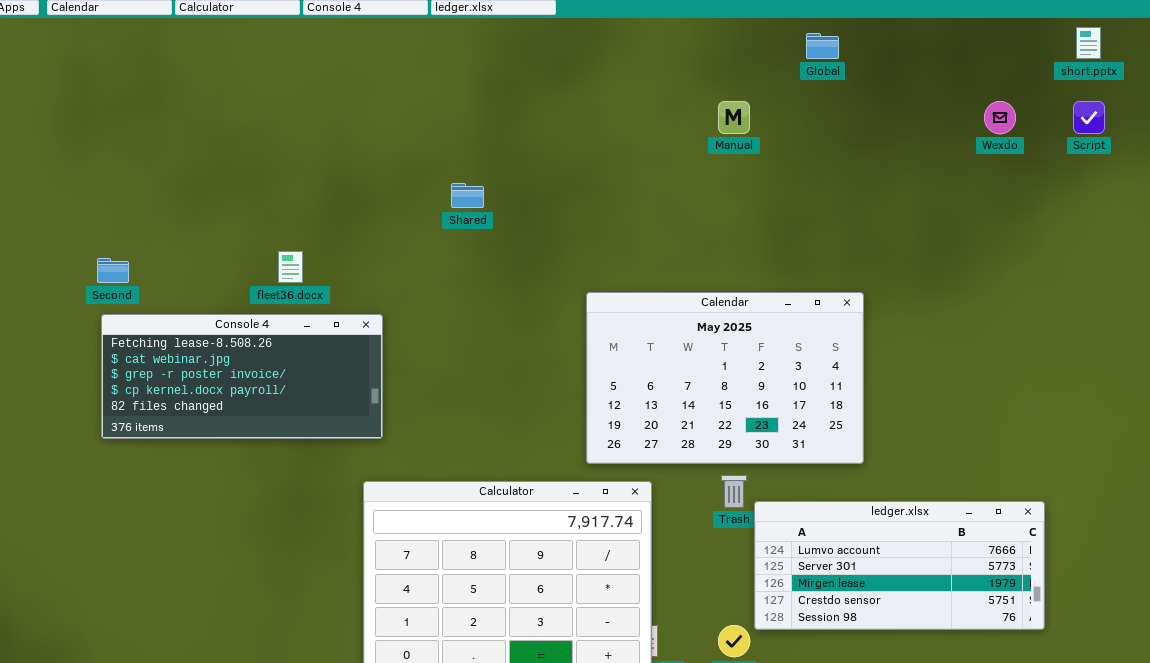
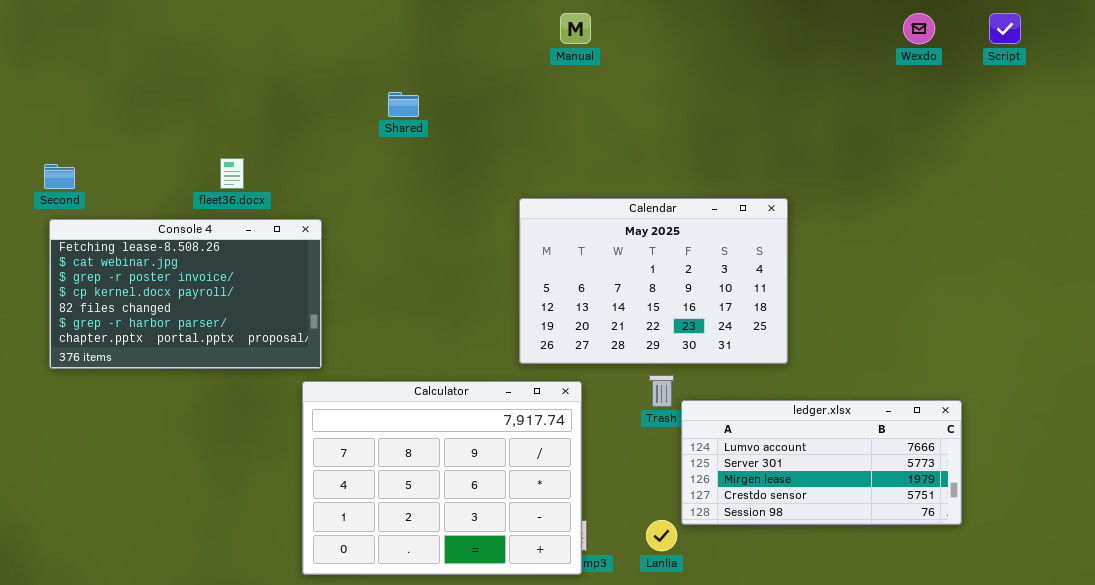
Manual: [718,101,750,134] -> [560,13,591,44], moved
Console 4: [101,314,383,439] -> [49,219,322,369], resized

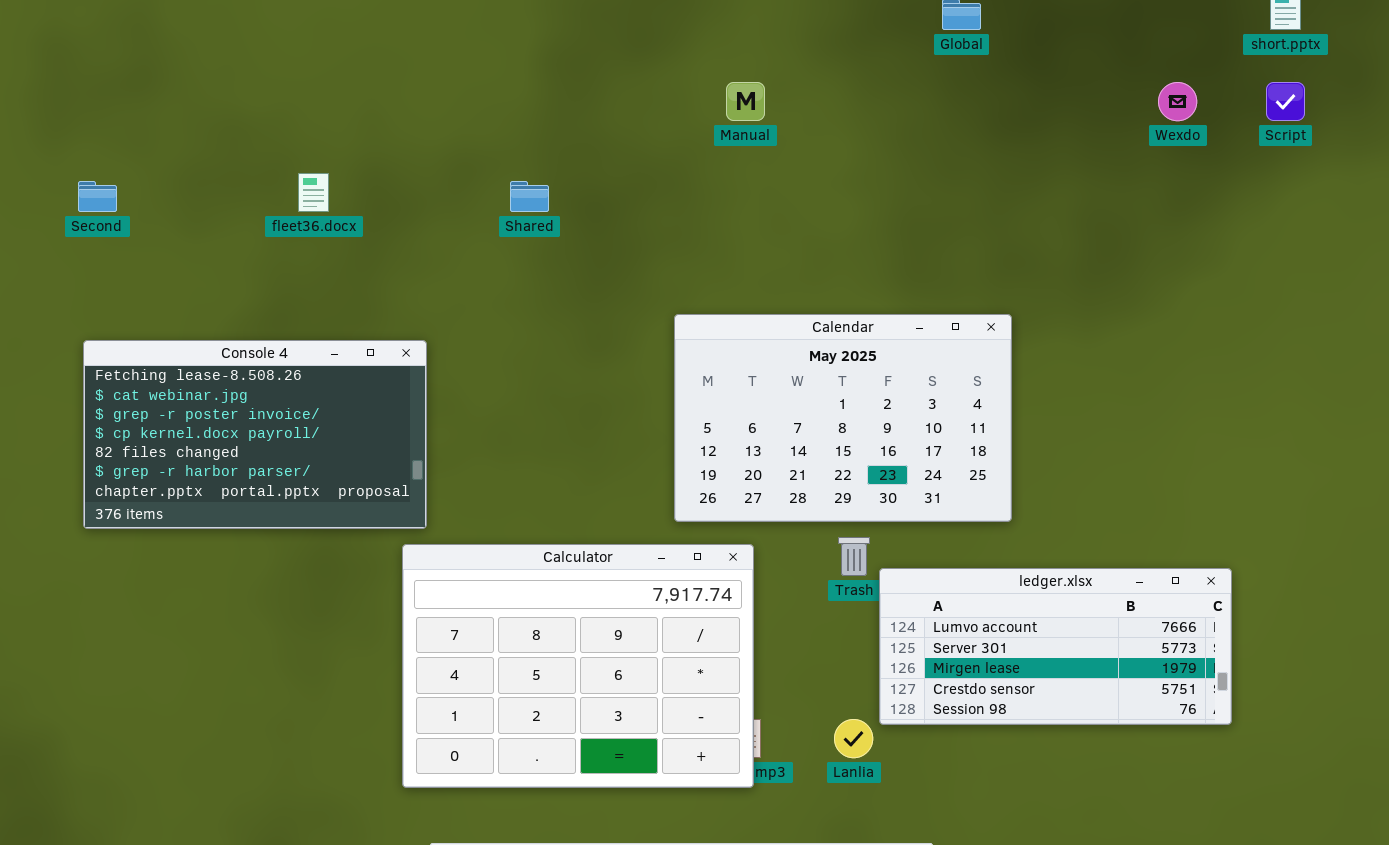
fleet36.docx: [220,158,244,189] -> [298,173,329,212], moved
Second: [44,164,75,189] -> [78,181,117,212], moved

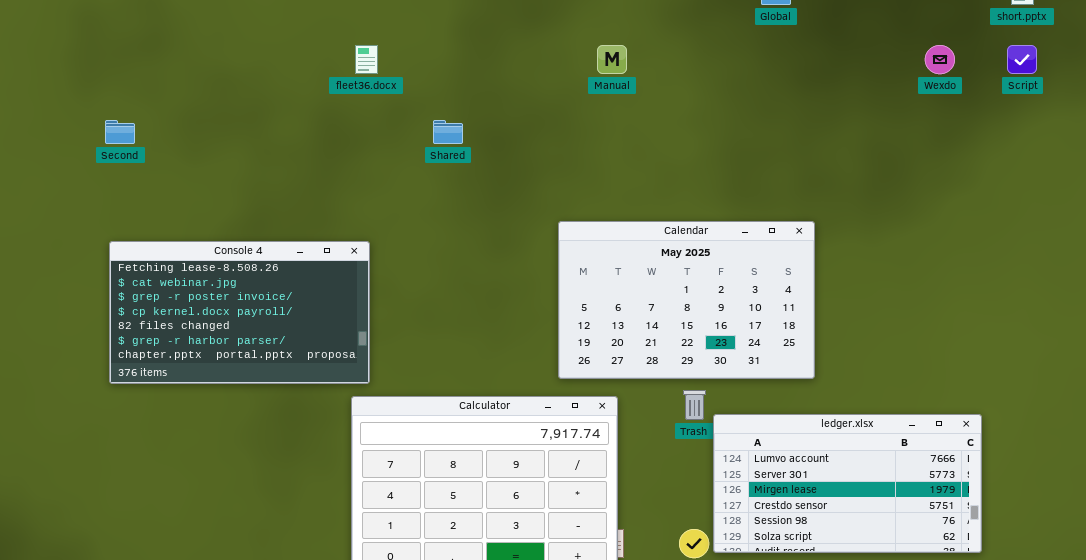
fleet36.docx: [298,173,329,212] -> [355,45,378,74], moved
ledger.xlsx: [879,568,1232,725] -> [713,414,982,553], resized

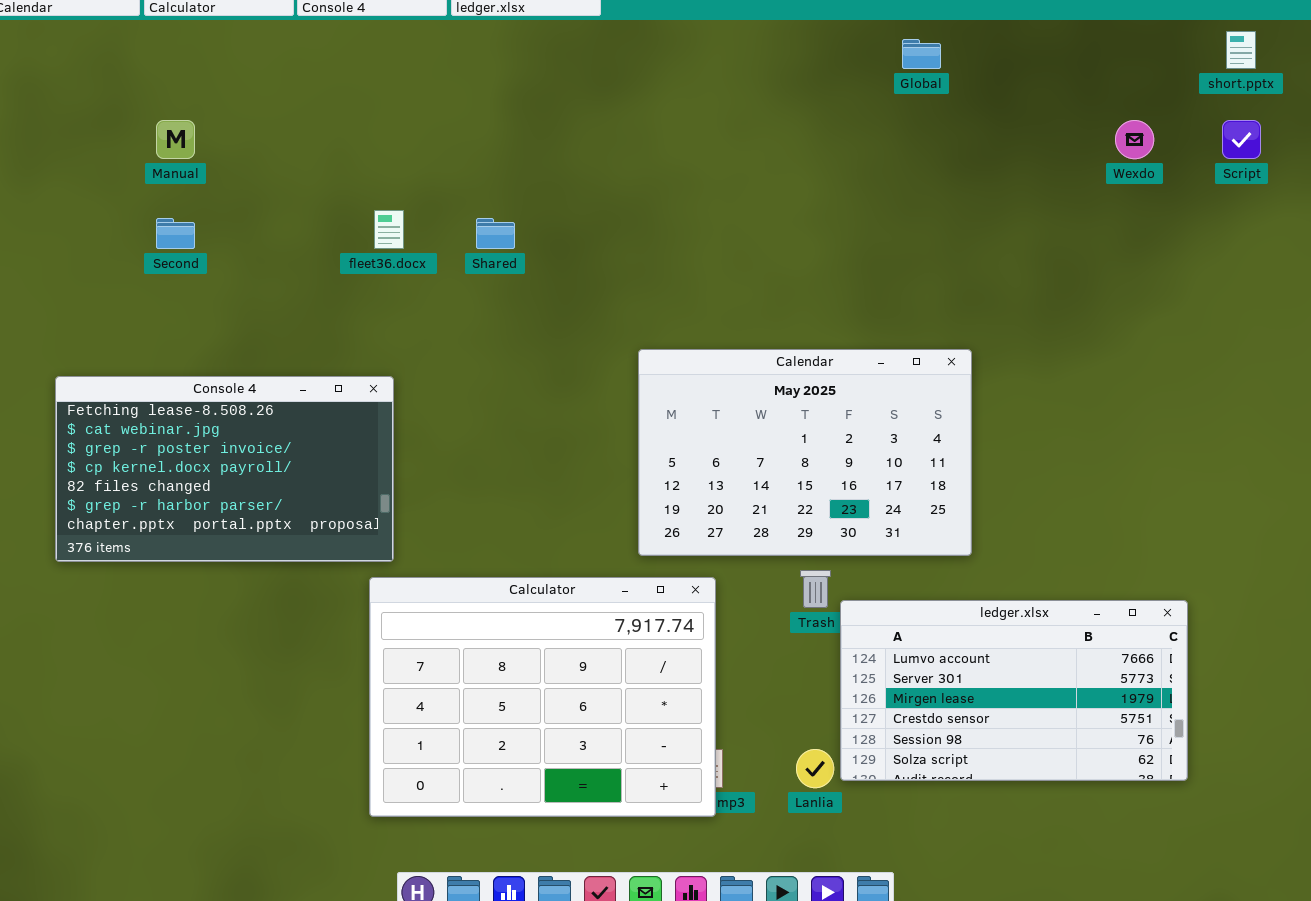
fleet36.docx: [355,45,378,74] -> [374,210,404,249], moved
Manual: [597,45,627,74] -> [156,120,195,159], moved
Second: [105,120,135,144] -> [156,218,195,249], moved

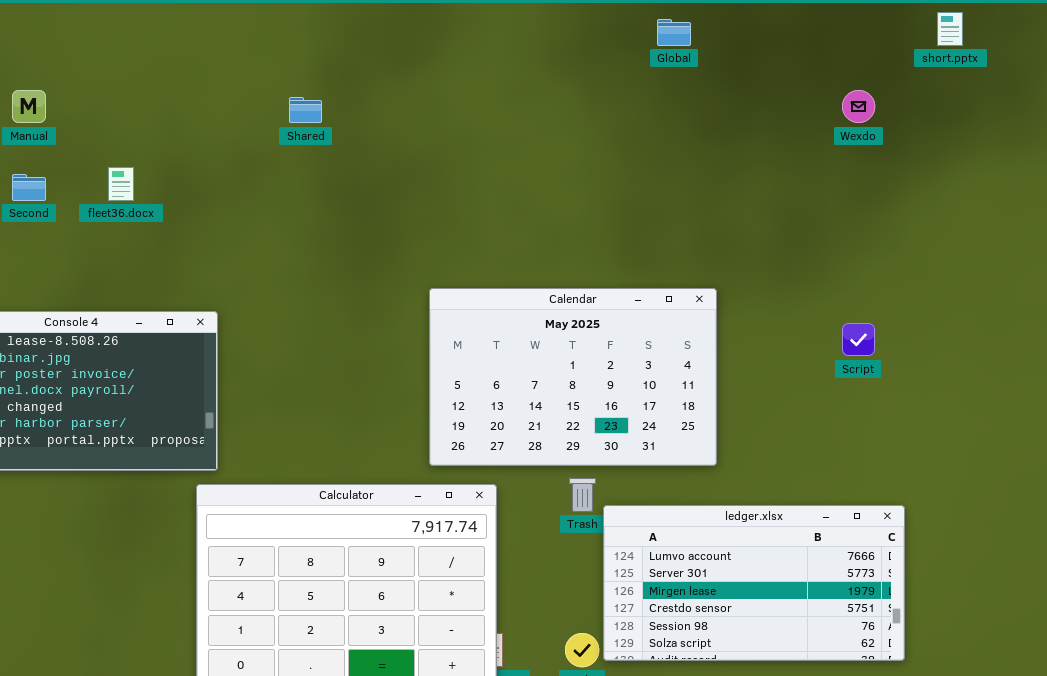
Script: [1222,120,1261,159] -> [842,323,875,356], moved
fleet36.docx: [374,210,404,249] -> [108,167,134,201], moved
Shared: [476,218,515,249] -> [289,97,322,123], moved

